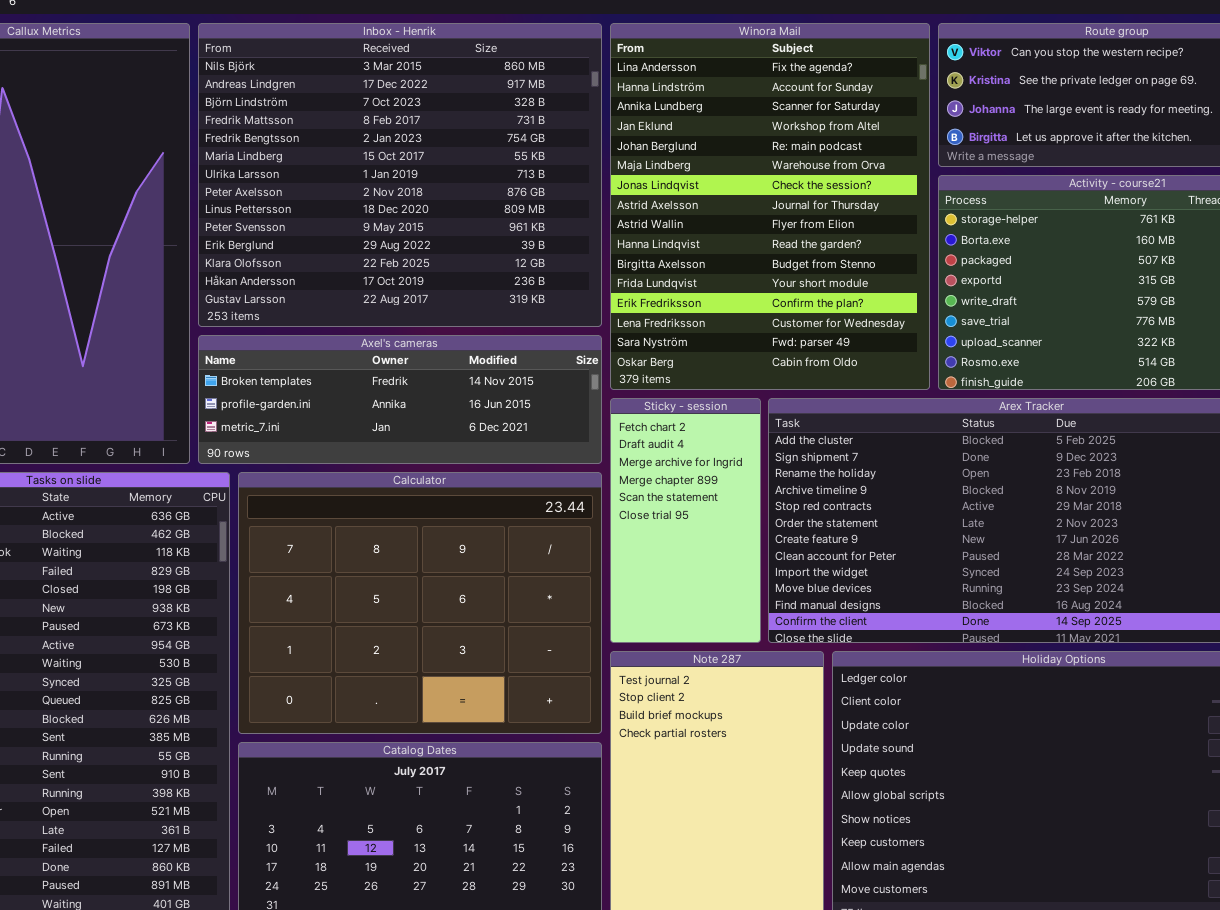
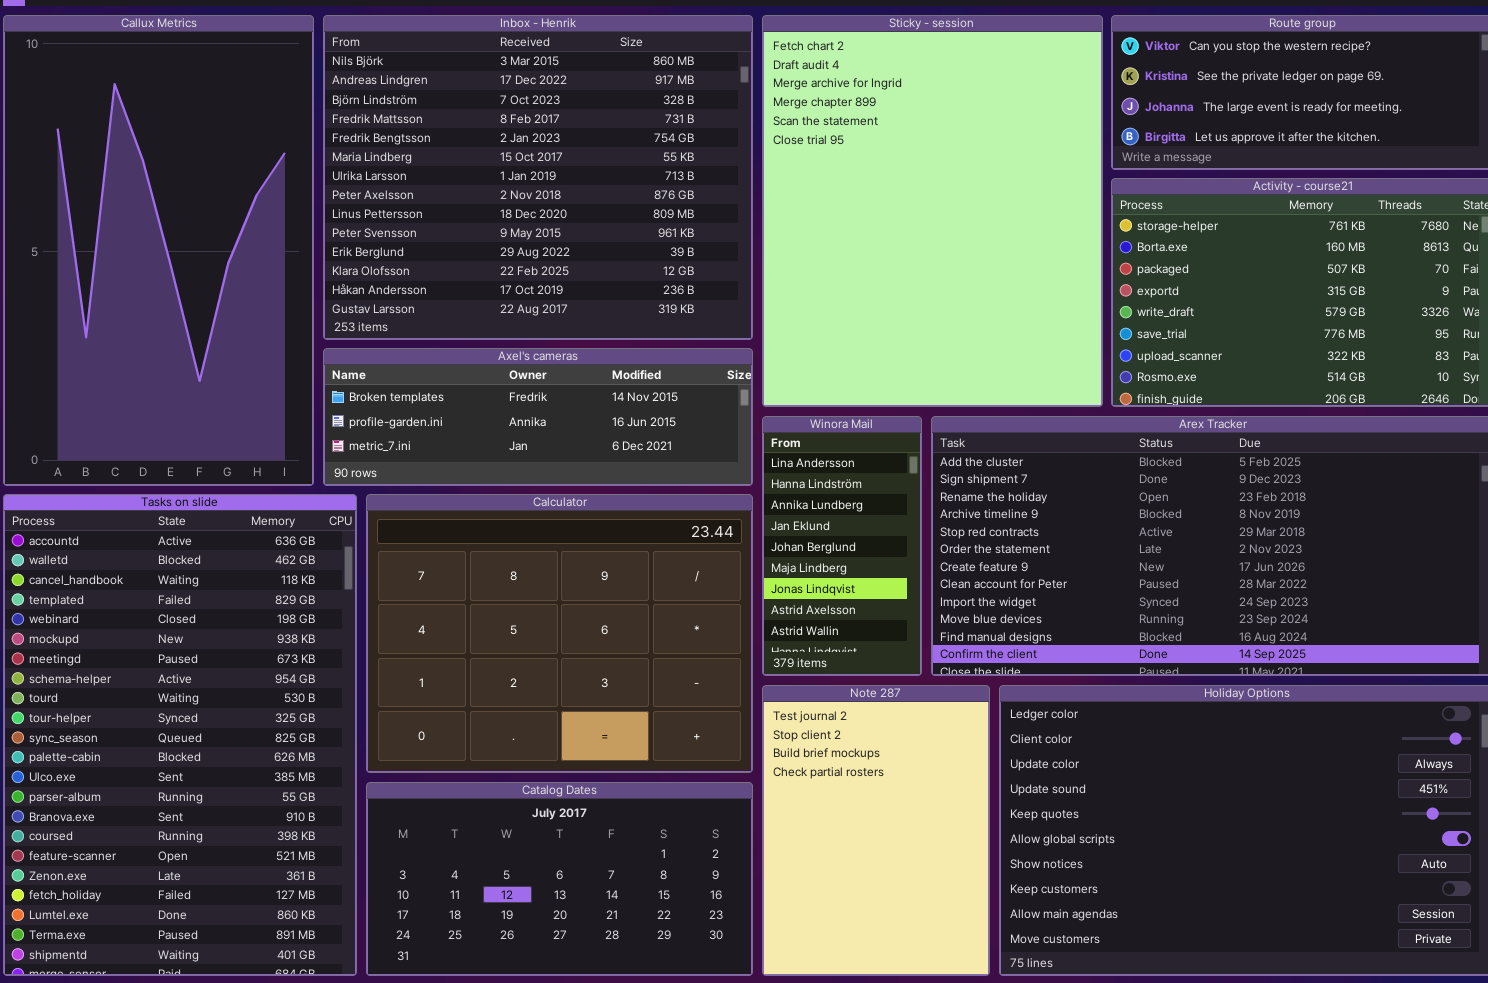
Winora Mail: [610,23,930,390] -> [762,416,922,676], moved, resized
Sticky - session: [610,398,761,643] -> [762,15,1103,407], moved, resized

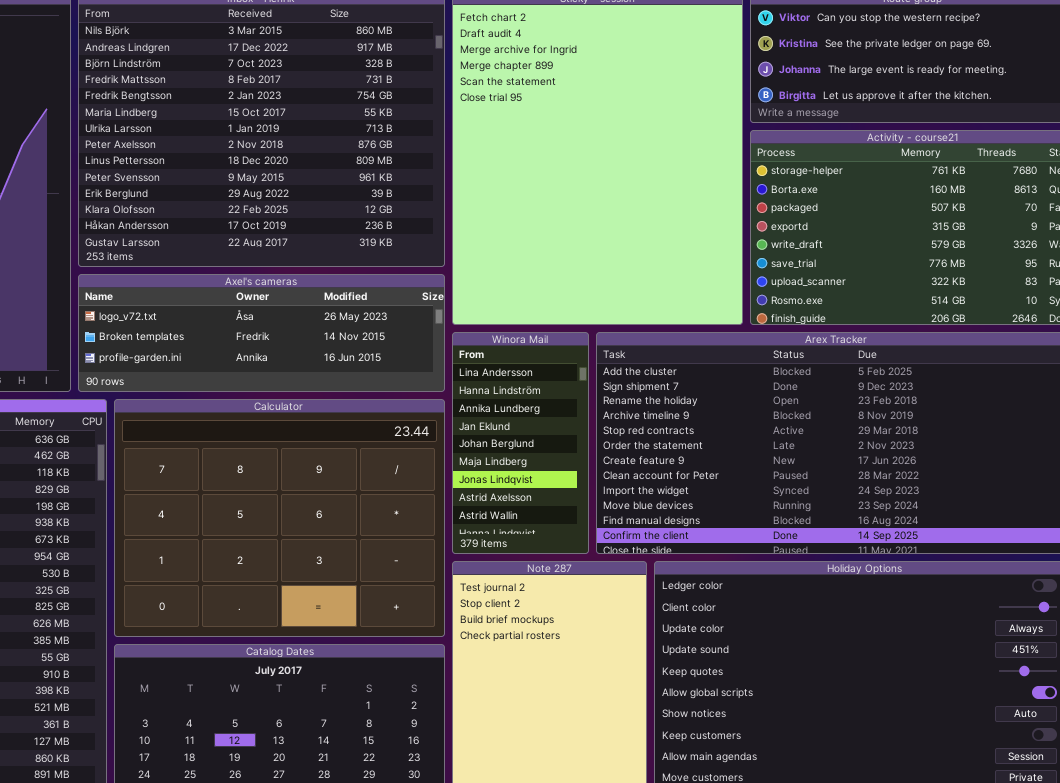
Axel's cameras: [323,348,753,486] -> [78,274,445,392], scrolled up 1 row

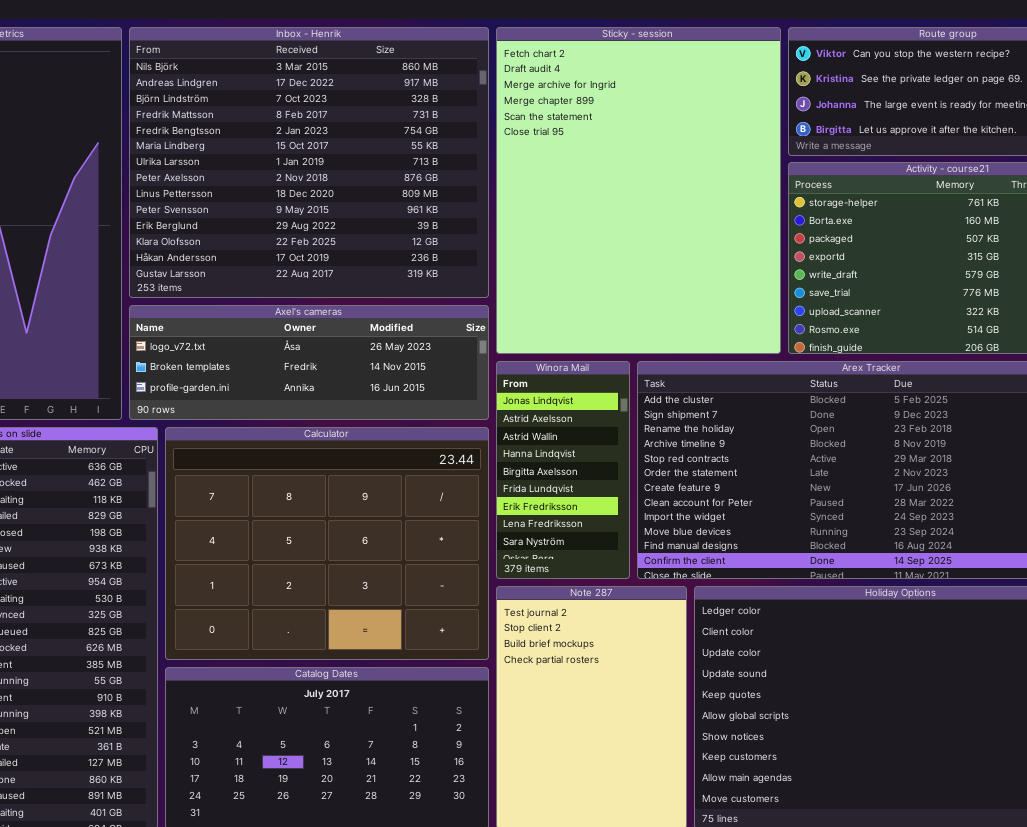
Winora Mail: [452,332,589,554] -> [496,361,630,579], scrolled down 6 rows

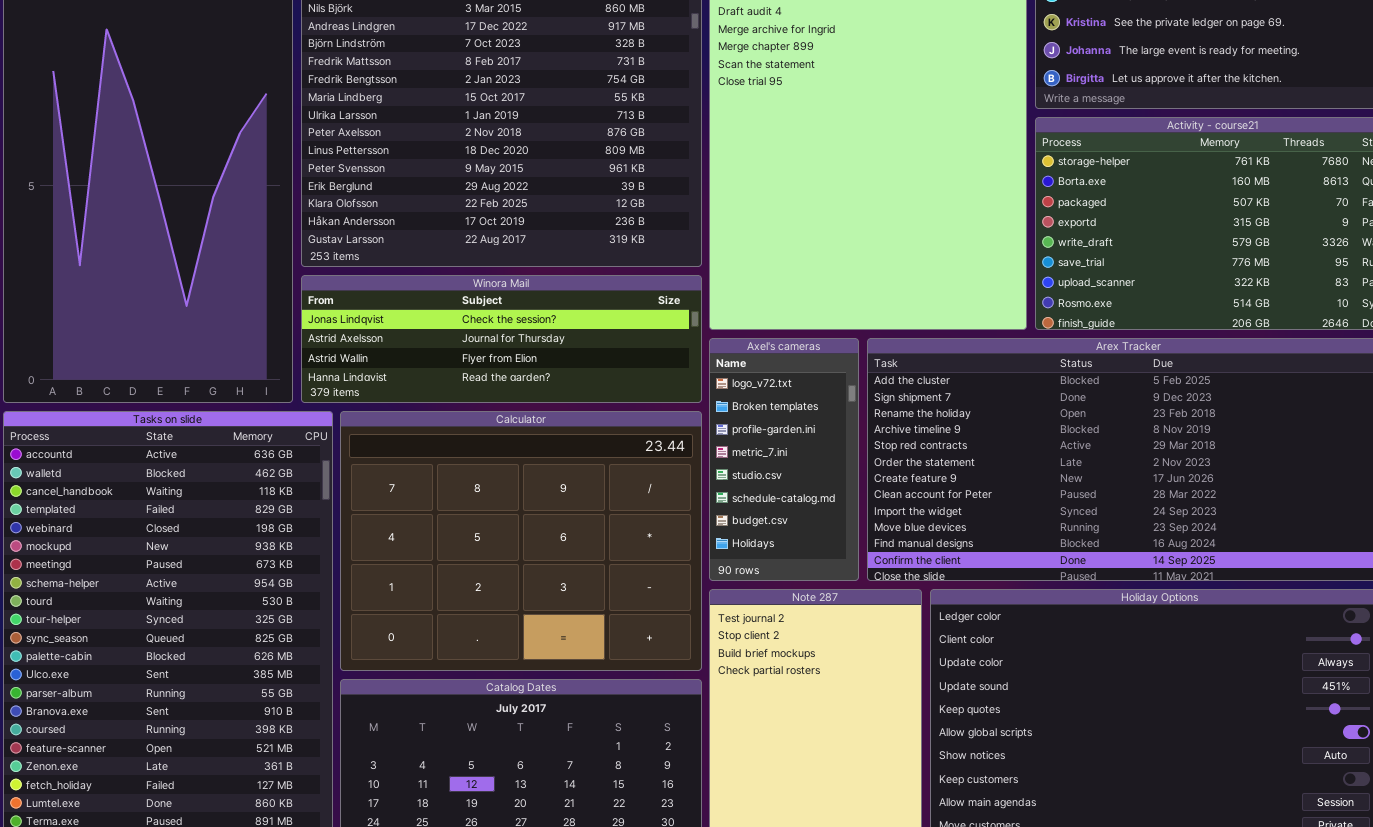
Axel's cameras: [129,305,489,420] -> [709,338,859,581], moved, resized
Winora Mail: [496,361,630,579] -> [301,275,702,403], moved, resized

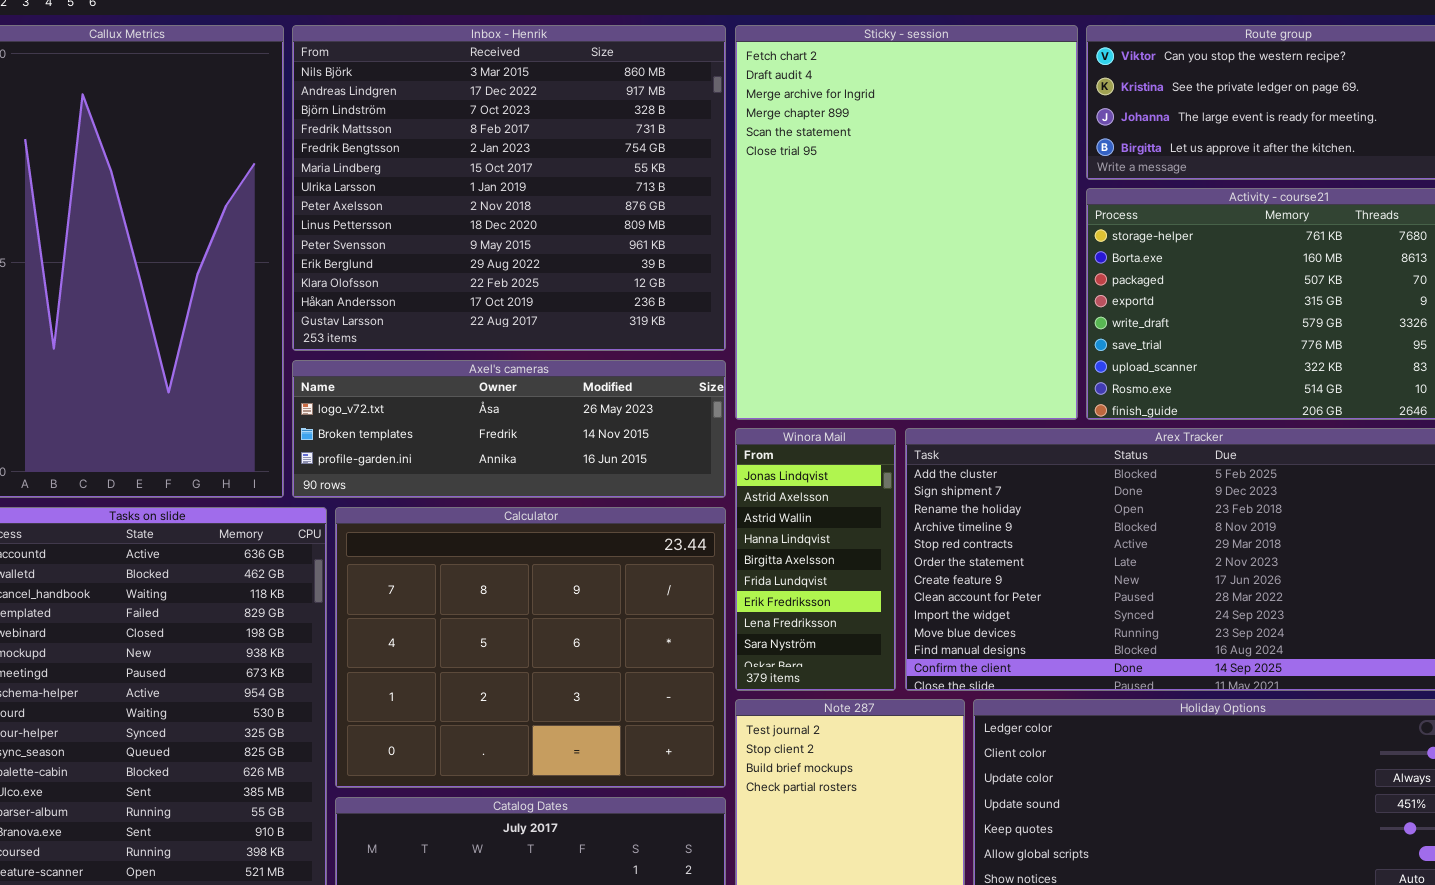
Winora Mail: [301,275,702,403] -> [735,428,896,691], moved, resized
Axel's cameras: [709,338,859,581] -> [292,360,726,498], moved, resized

